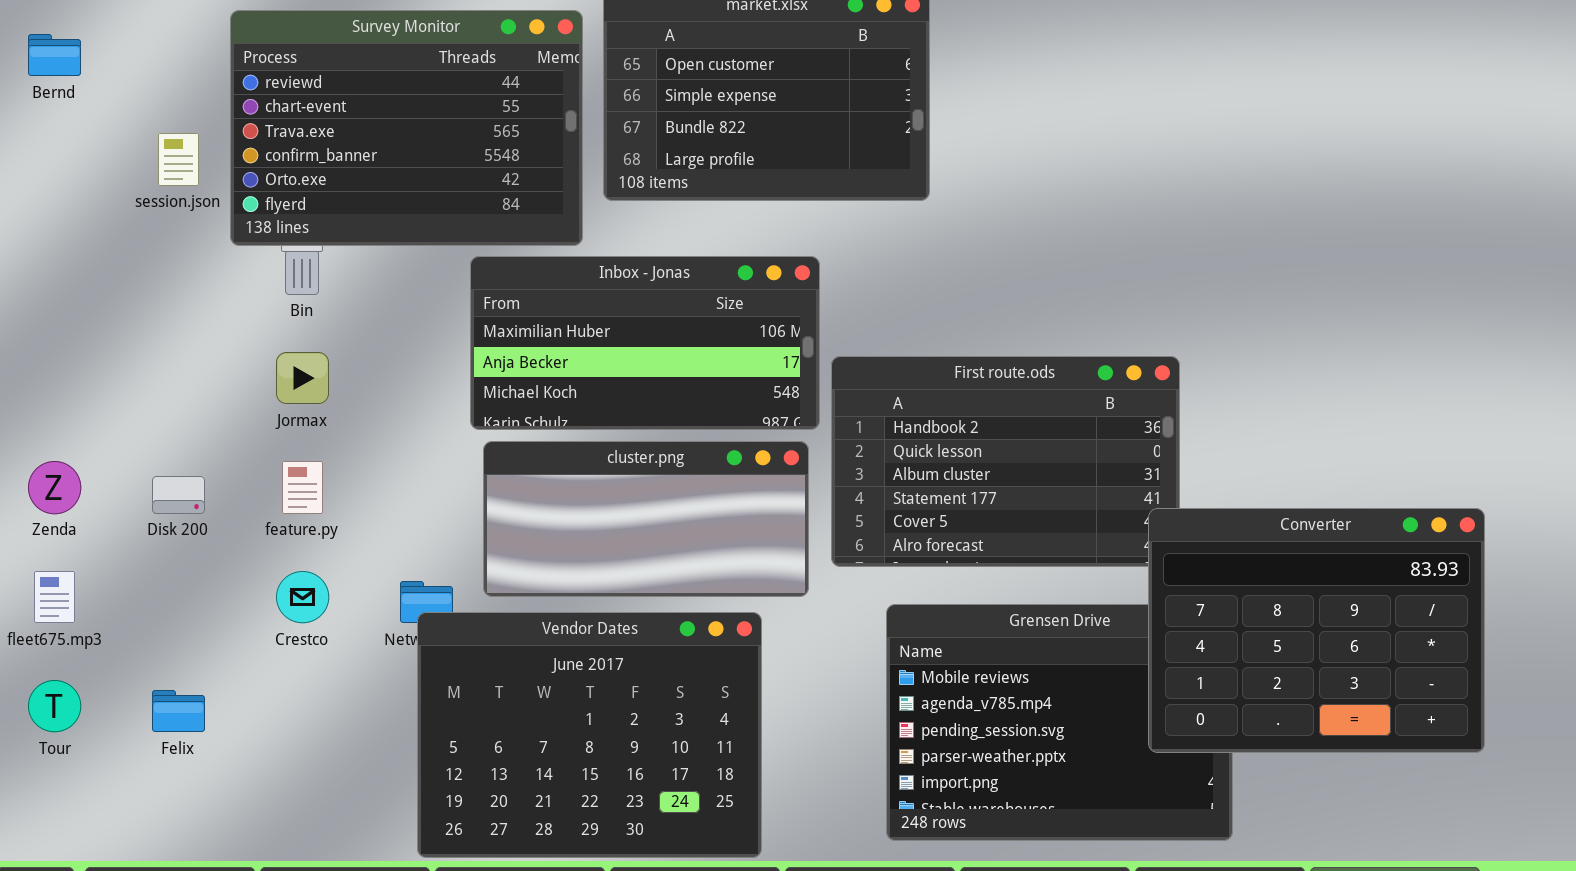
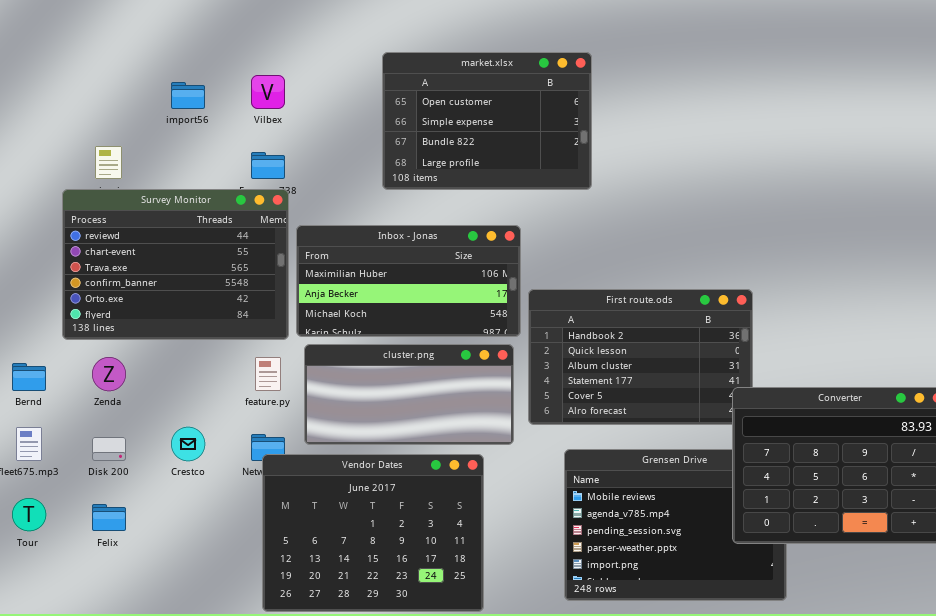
Survey Monitor: [230,10,583,246] -> [62,189,289,340], moved
Bernd: [28,34,81,76] -> [12,363,46,391], moved
Zenda: [28,461,81,514] -> [92,357,126,391], moved
feature.py: [282,461,323,514] -> [255,357,281,391], moved
Disk 200: [152,476,205,514] -> [92,437,126,461], moved

